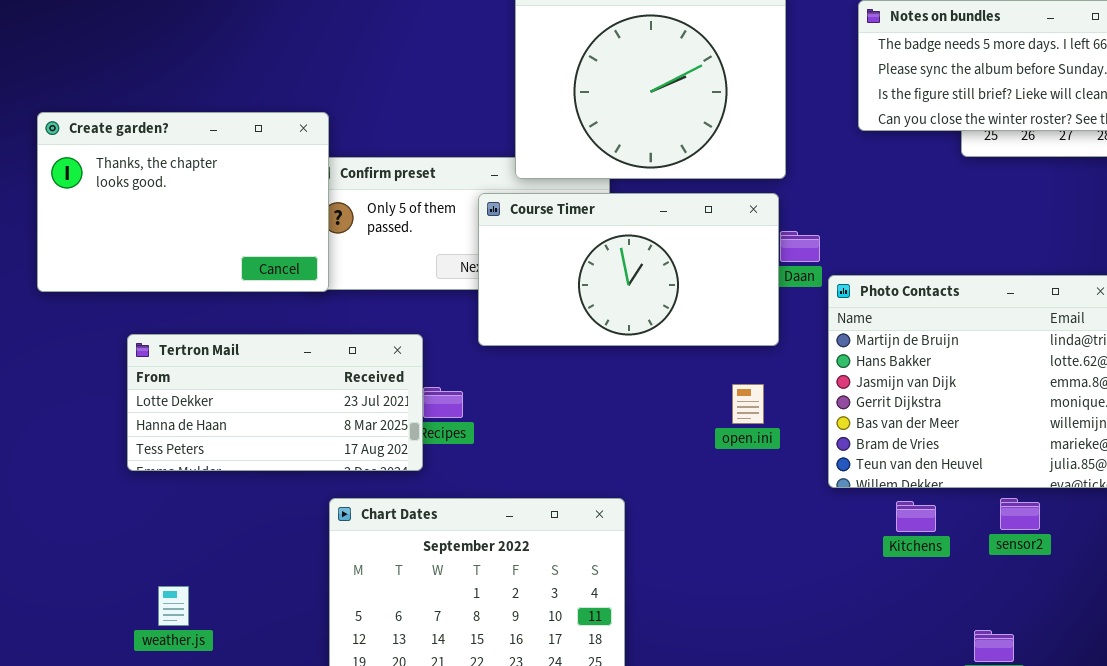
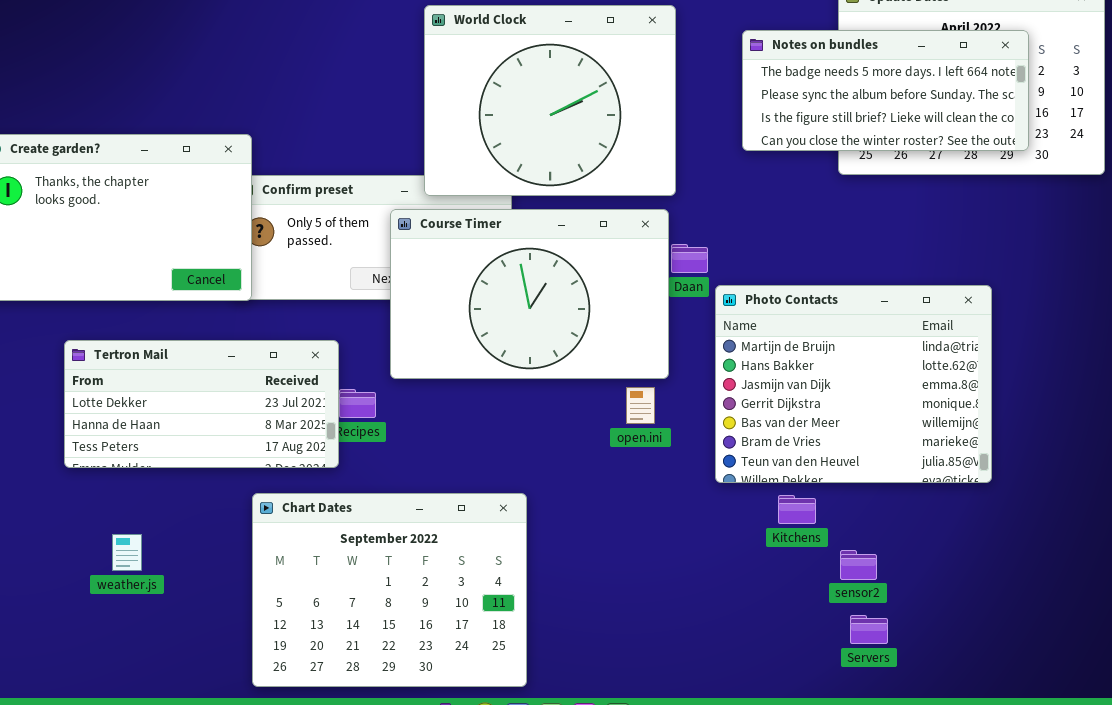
Course Timer: [478,193,779,346] -> [390,209,669,379], resized
sensor2: [1000,498,1040,530] -> [840,550,877,580], moved
weather.js: [158,586,189,626] -> [112,534,142,571], moved

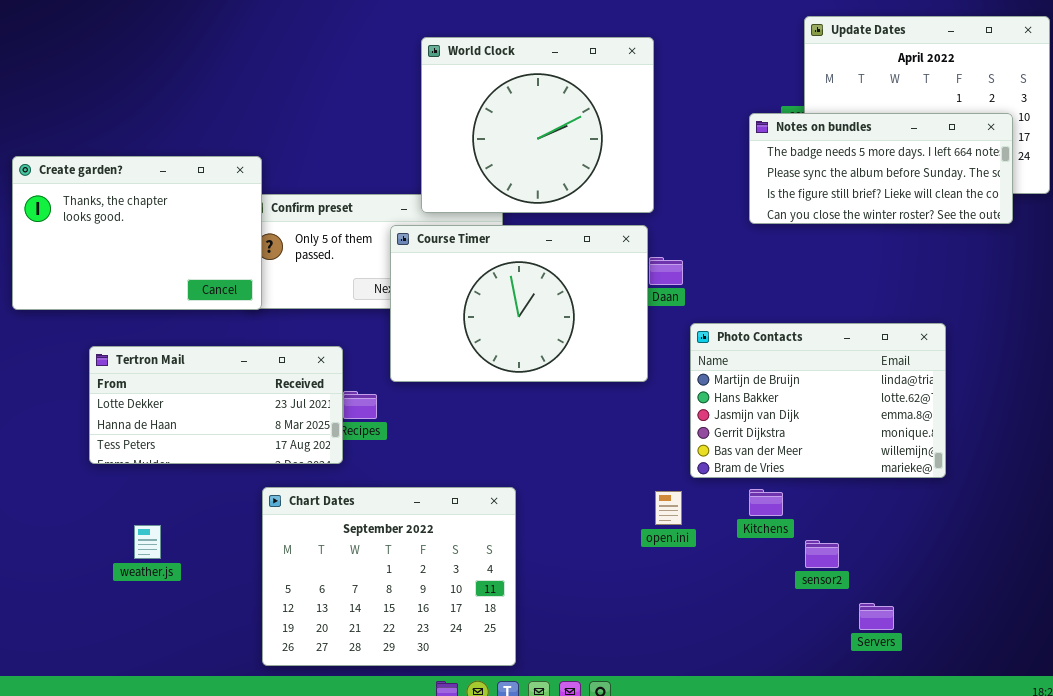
Notes on bundles: [742,30,1029,151] -> [749,113,1013,224], moved
Photo Contacts: [715,285,992,483] -> [690,323,946,478], resized
open.ini: [626,387,655,424] -> [655,491,682,525], moved
Servers: [850,615,888,644] -> [859,603,894,630], moved

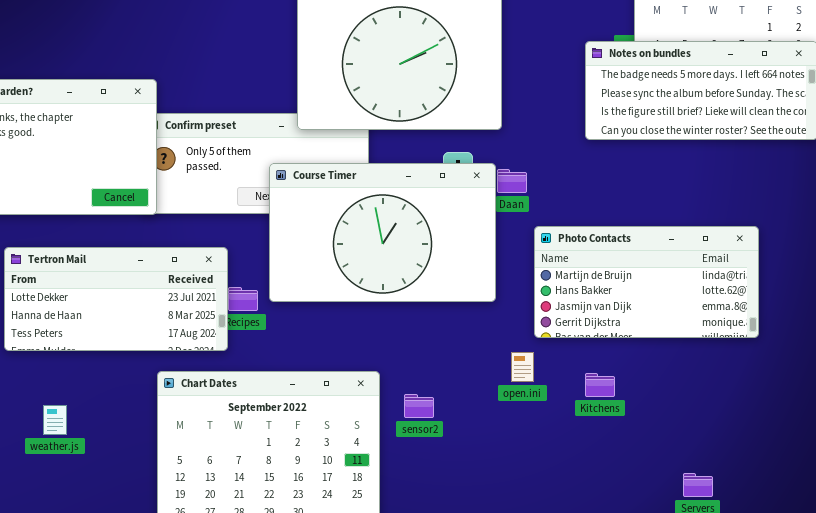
Course Timer: [390,225,648,382] -> [269,163,496,302], moved
Photo Contacts: [690,323,946,478] -> [534,226,759,338], resized
open.ini: [655,491,682,525] -> [511,352,534,382], moved
sensor2: [805,540,839,568] -> [404,394,434,418], moved

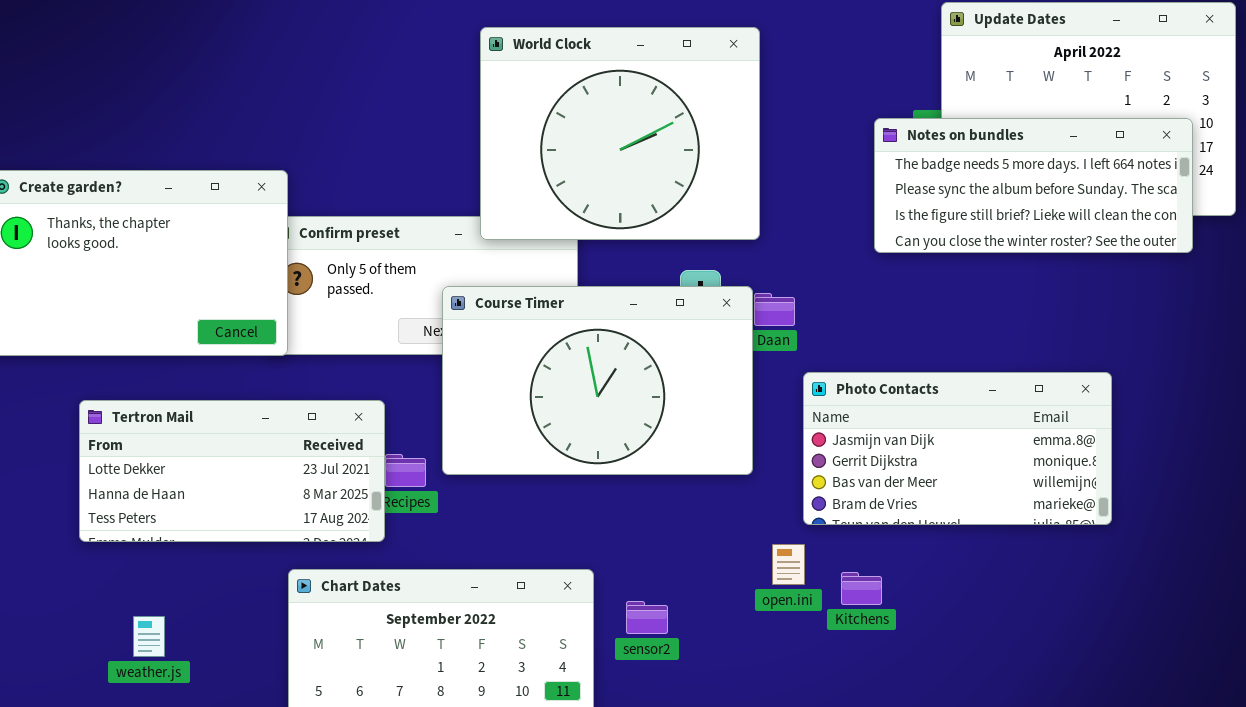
Photo Contacts: [534,226,759,338] -> [803,372,1112,525], scrolled down 2 rows
Kitchens: [585,373,615,397] -> [841,572,882,605], moved

